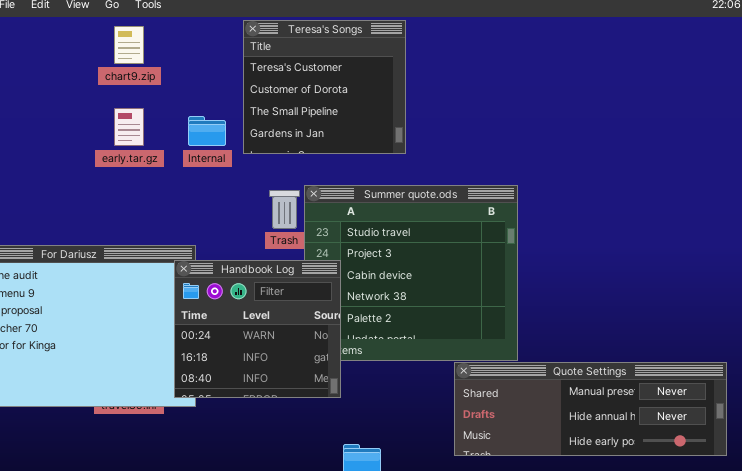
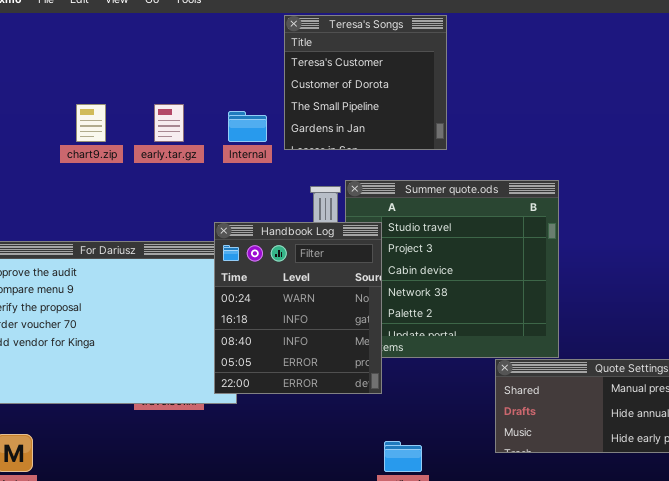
chart9.zip: [114,26,144,64] -> [76,104,106,142], moved
Handbook Log: [174,260,341,398] -> [214,222,382,394], resized

